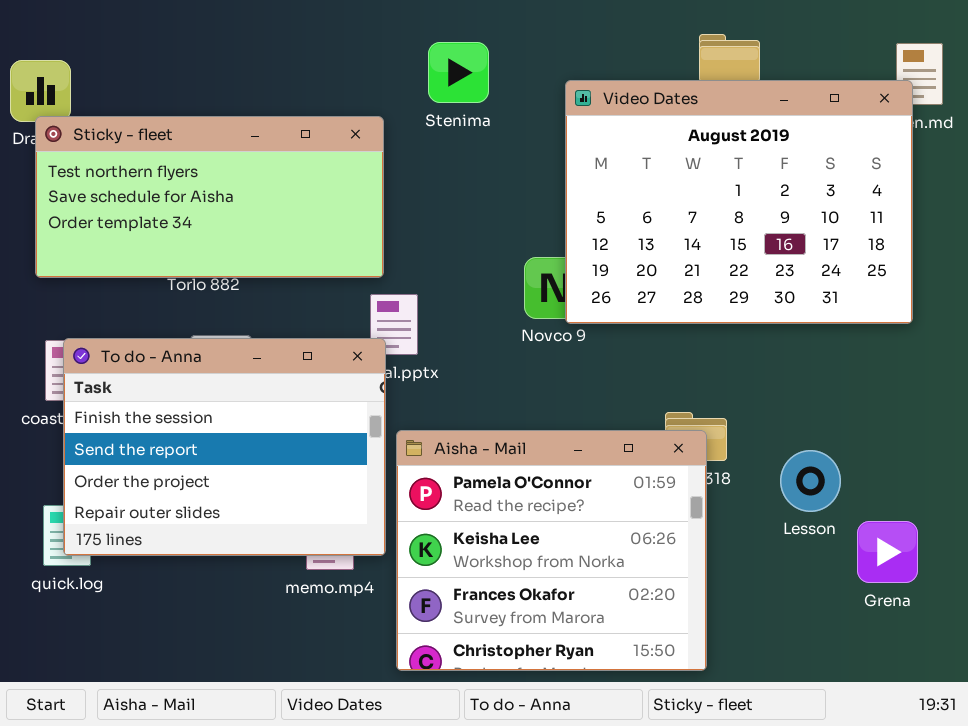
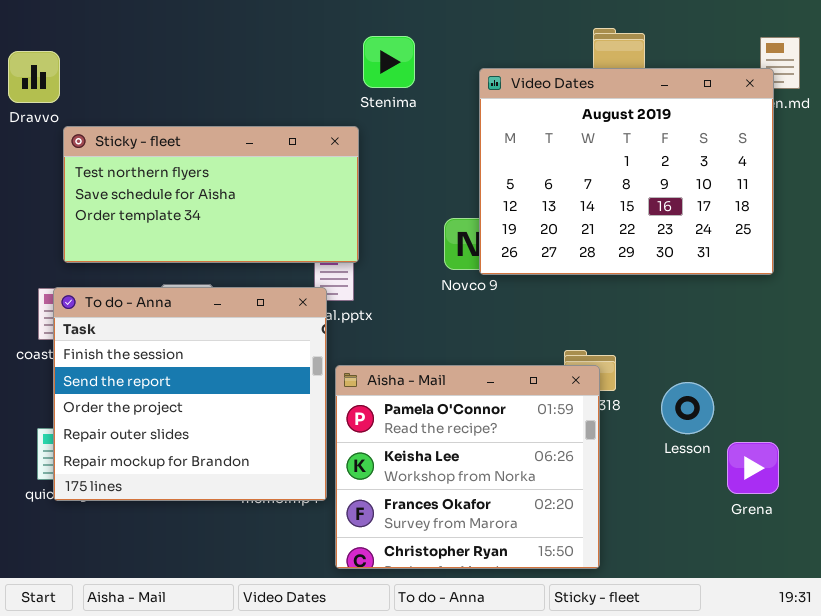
Sticky - fleet: [35,116,384,278] -> [63,126,359,263], moved
To do - Anna: [63,338,386,556] -> [53,287,327,501], resized

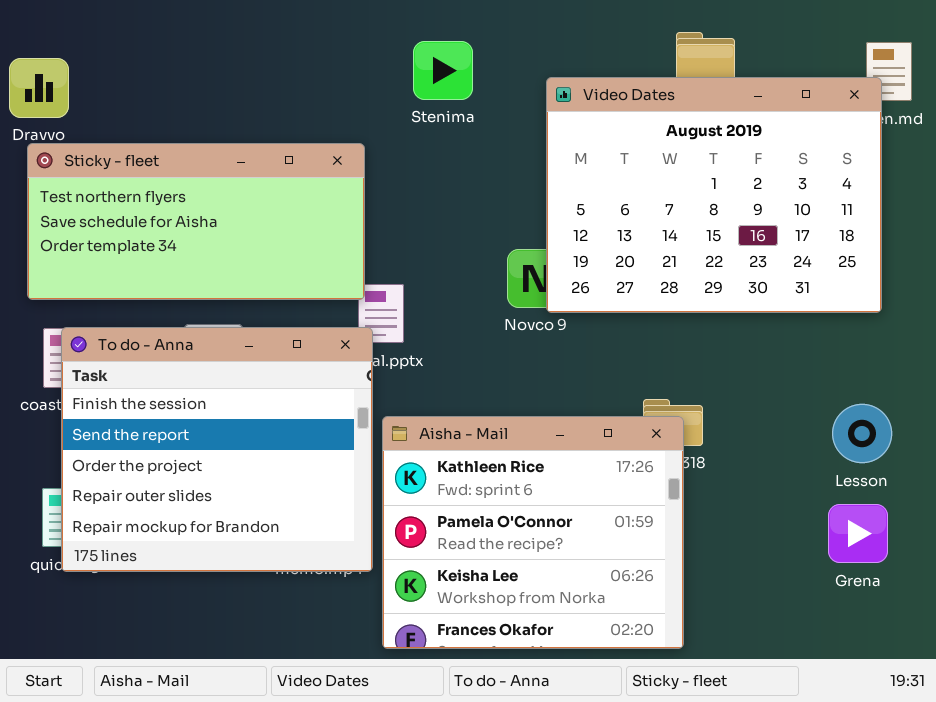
Sticky - fleet: [63,126,359,263] -> [27,143,365,300], moved
Aisha - Mail: [335,365,600,569] -> [382,416,684,649], scrolled up 1 row
Lesson: [661,382,714,434] -> [832,404,892,463], moved

